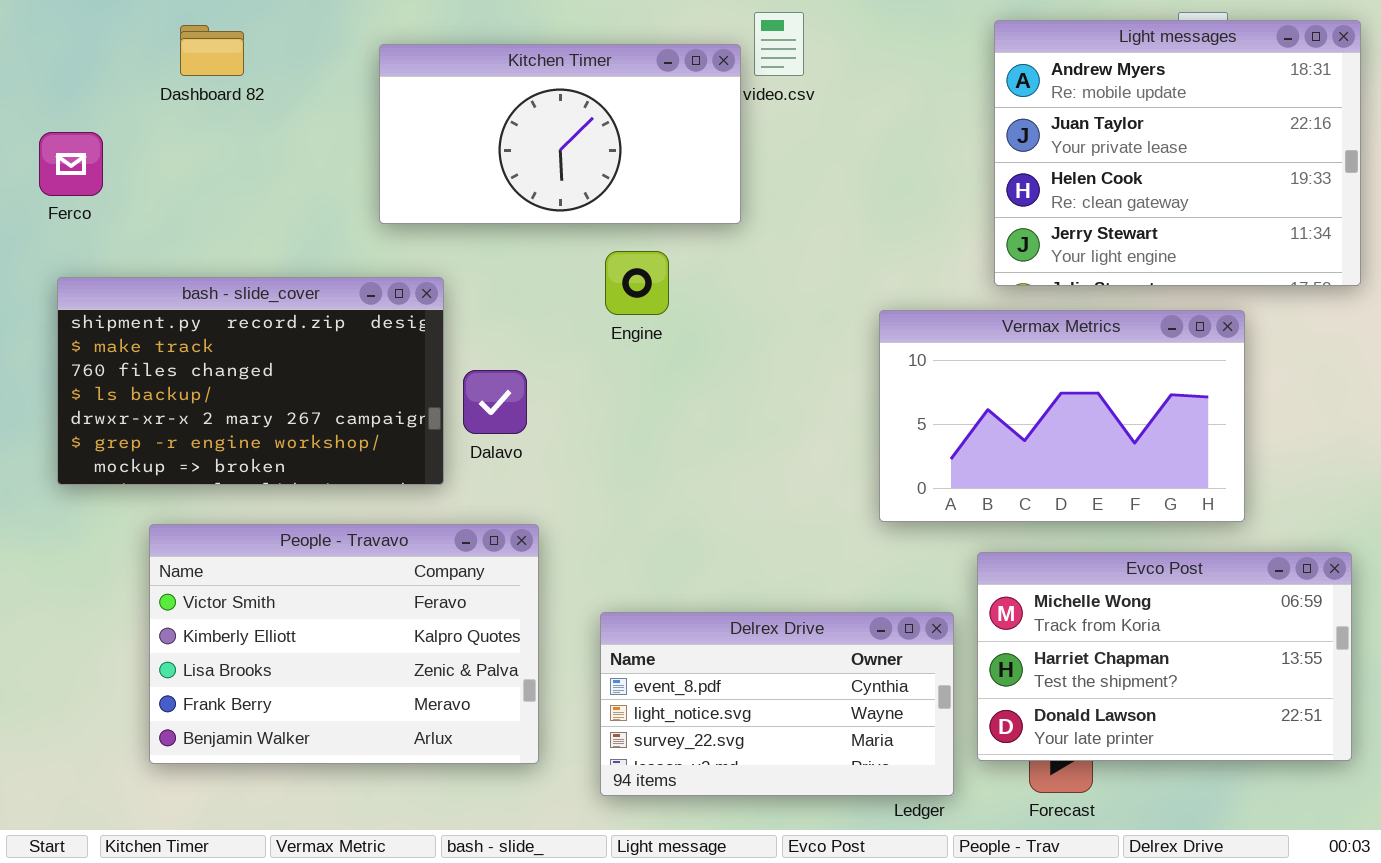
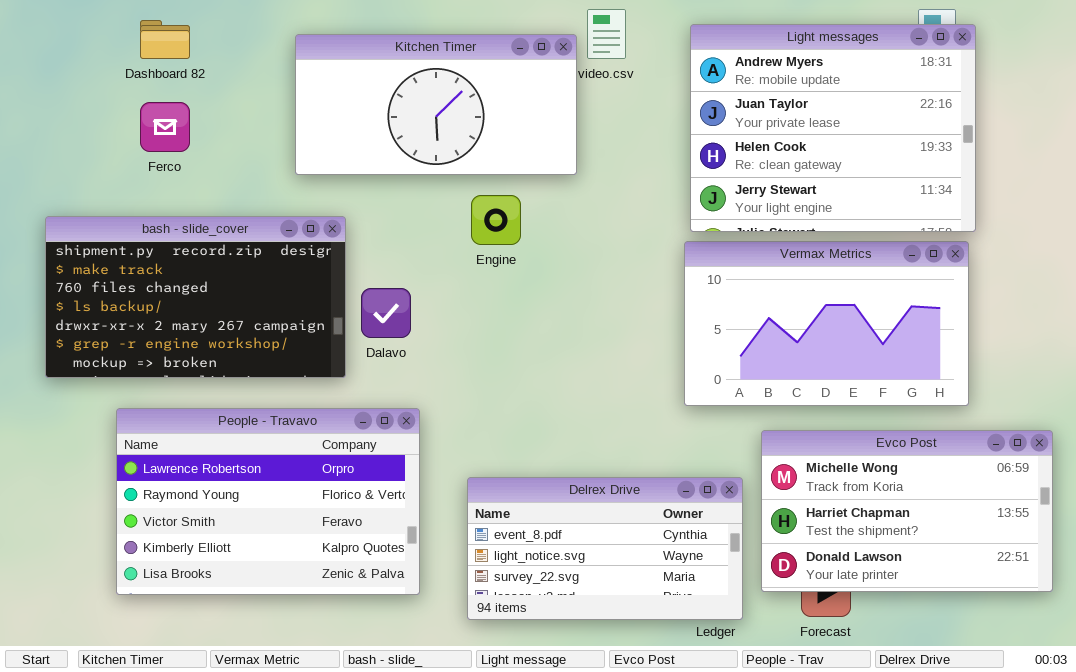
Light messages: [994,20,1361,286] -> [690,24,976,232], moved
Ferco: [39,132,103,196] -> [140,102,190,152], moved
People - Travavo: [149,524,539,764] -> [116,408,420,595], scrolled up 2 rows

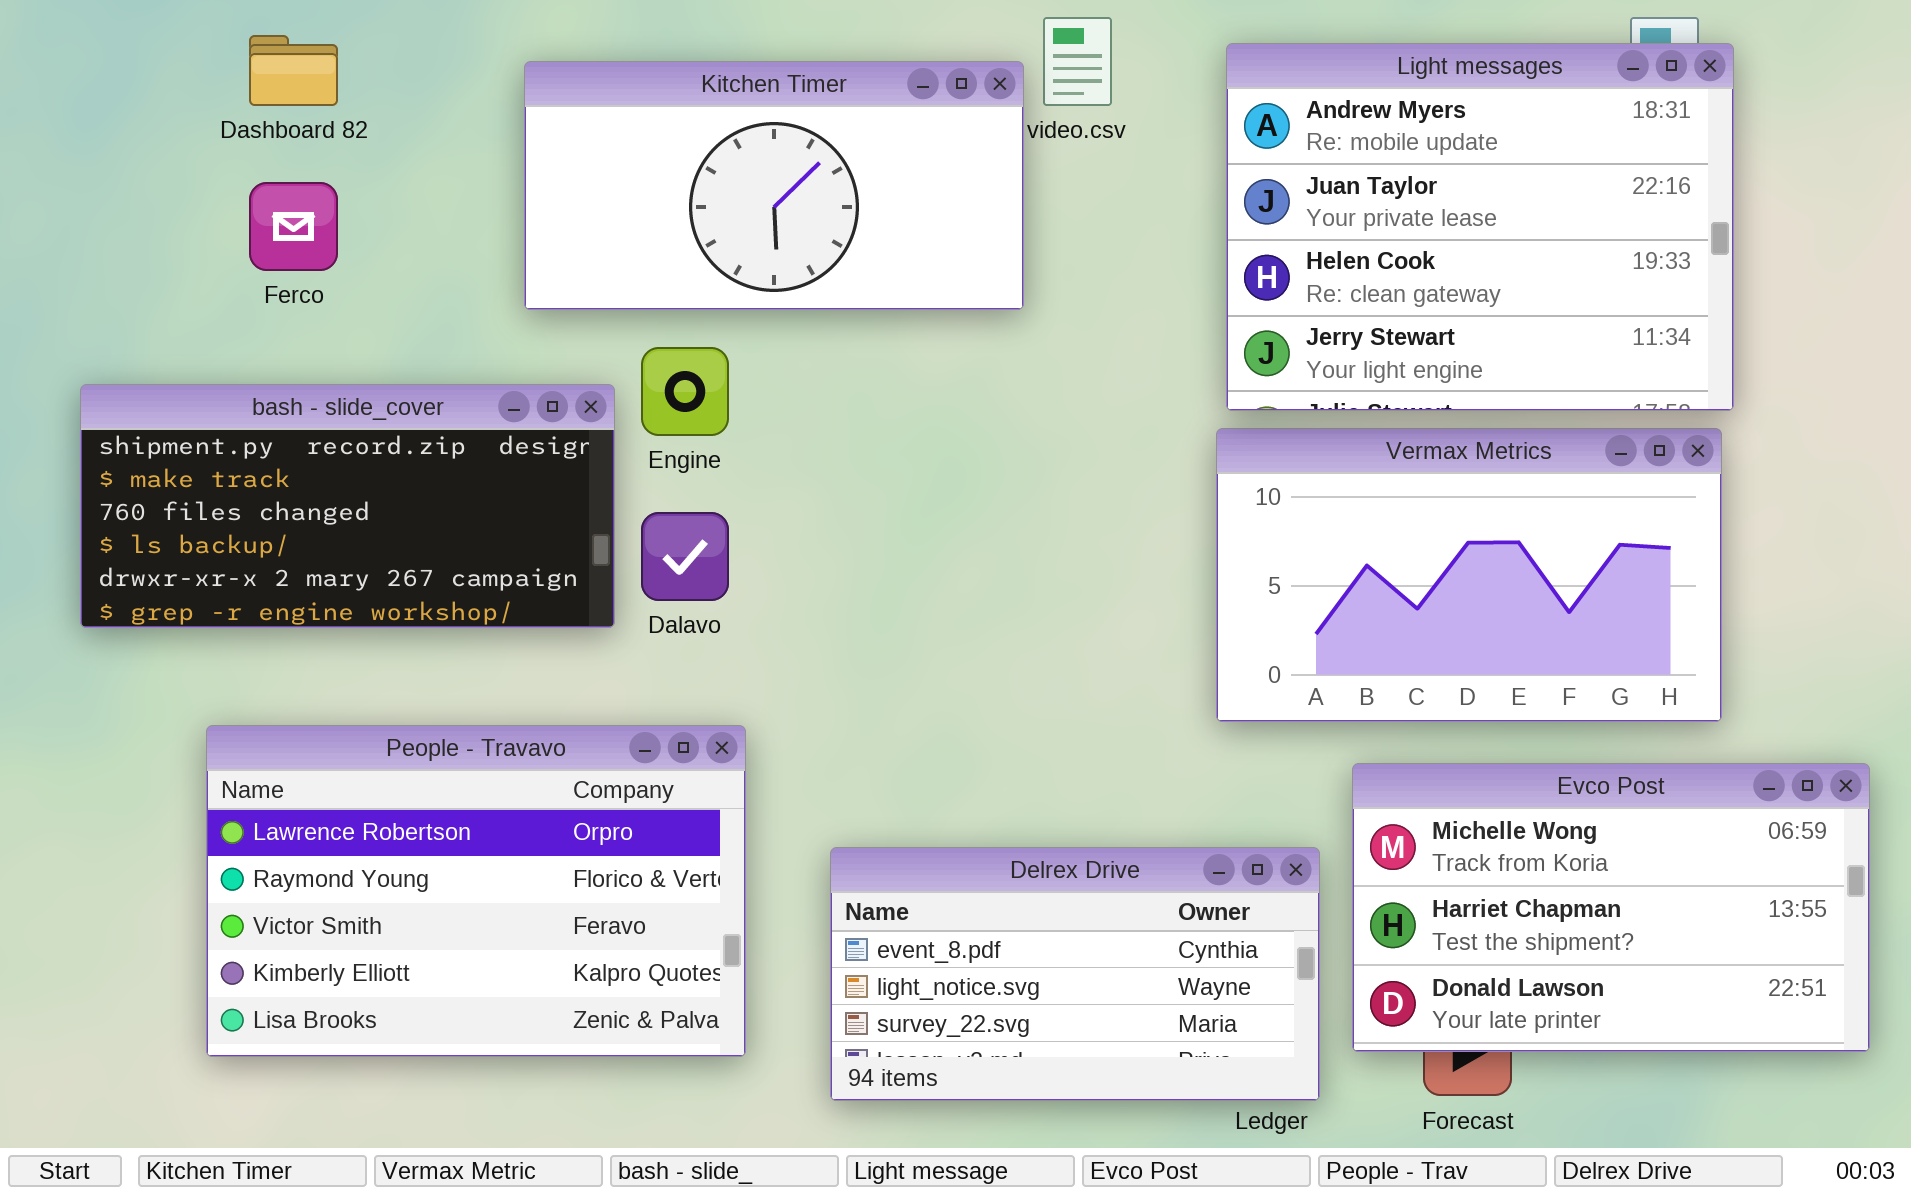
Engine: [471,195,521,245] -> [641,347,729,436], moved
bash - slide_cover: [45,216,346,378] -> [80,384,615,628], resized

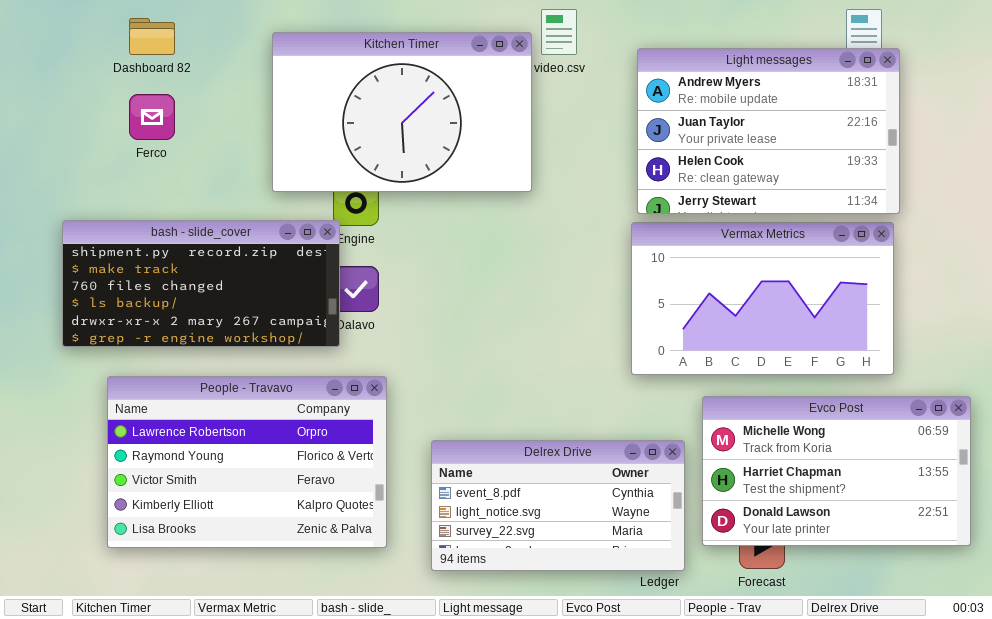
Light messages: [1226,43,1734,411] -> [637,48,900,214], resized
Kitchen Timer: [524,61,1024,310] -> [272,32,532,192], resized
bash - slide_cover: [80,384,615,628] -> [62,220,340,347], moved

